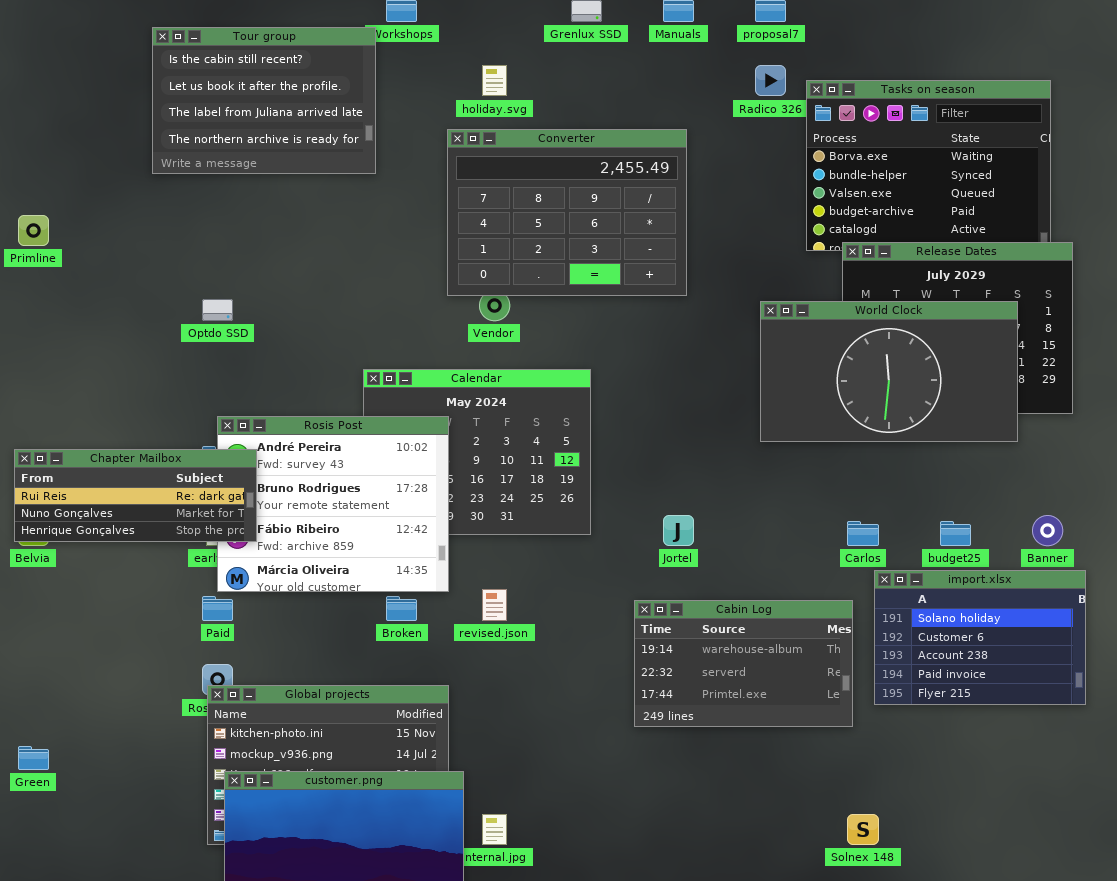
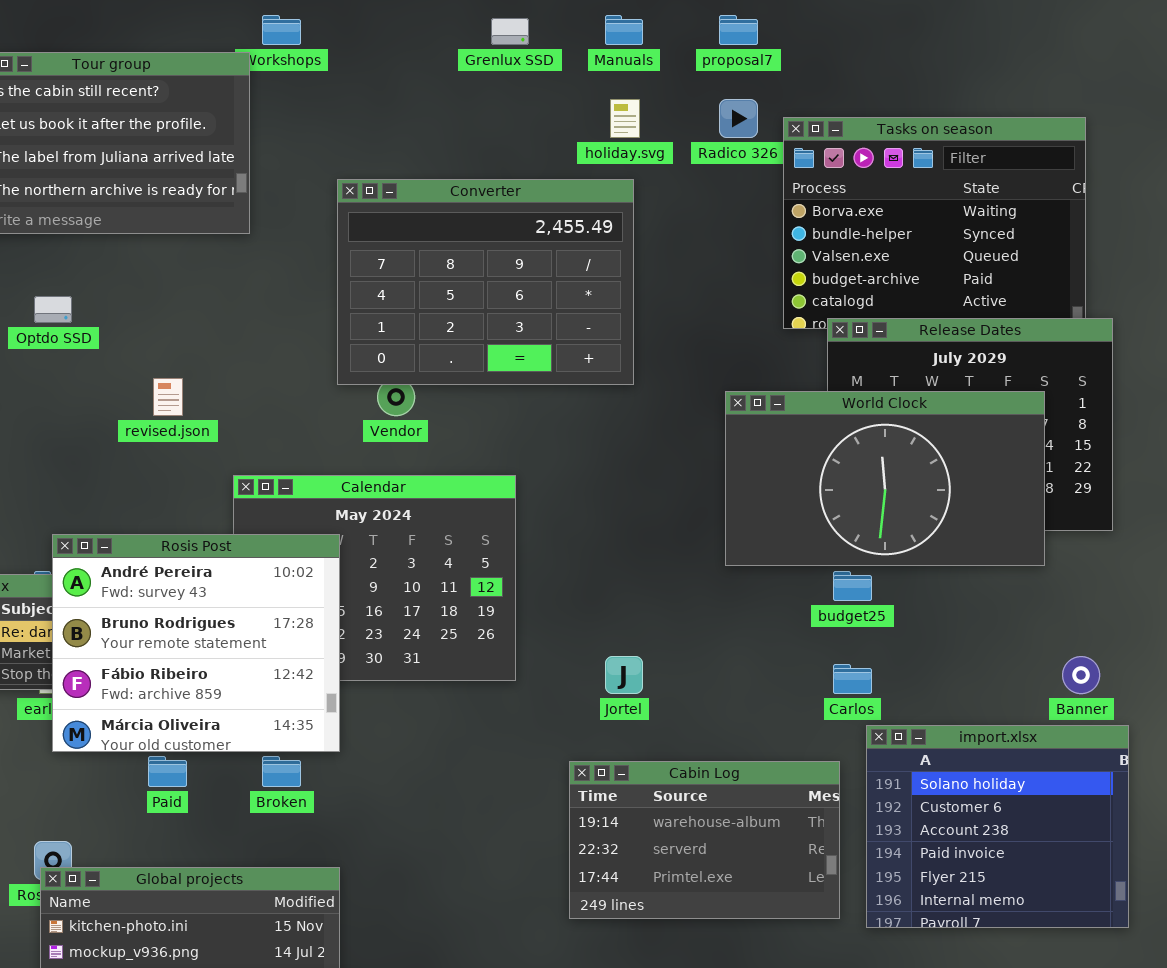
holiday.svg: [482,65,507,96] -> [610,99,640,138], moved
Optdo SSD: [202,299,233,321] -> [34,296,72,323], moved
Rosis Post: [217,416,449,592] -> [52,534,340,752], raised
budget25: [940,521,971,546] -> [833,571,872,601], moved
import.xlsx: [874,570,1086,705] -> [866,725,1129,928], resized
revised.json: [482,589,507,621] -> [153,378,183,416], moved
Paid: [202,596,233,621] -> [148,756,187,787], moved

